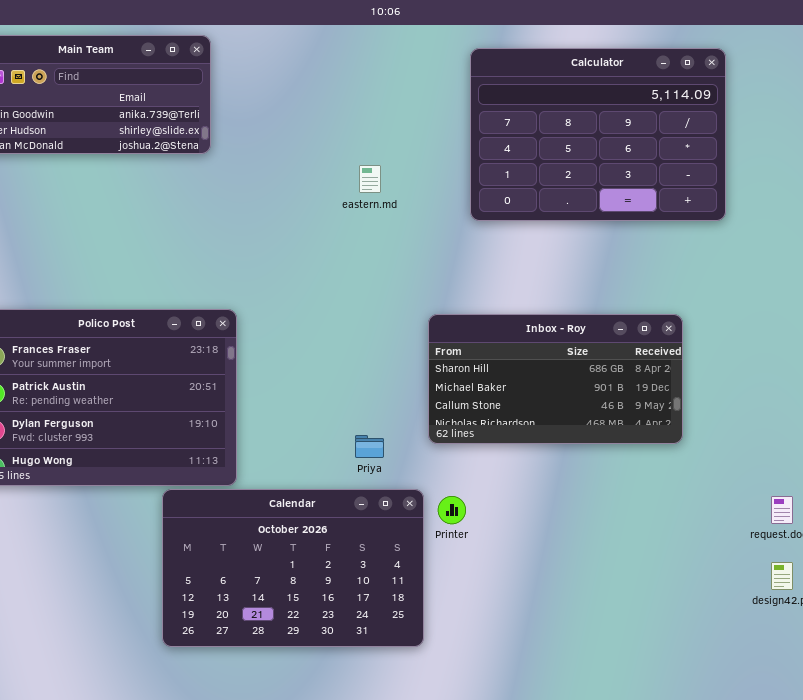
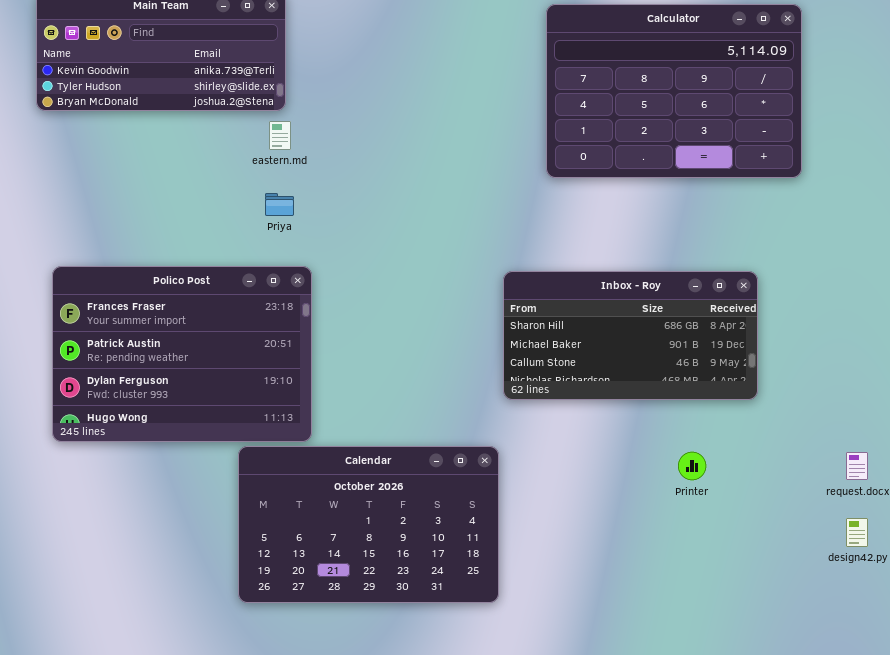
eastern.md: [359,165,381,193] -> [269,121,291,150], moved
Priya: [355,435,384,458] -> [265,193,294,216], moved
Printer: [438,496,466,524] -> [678,452,706,480], moved

